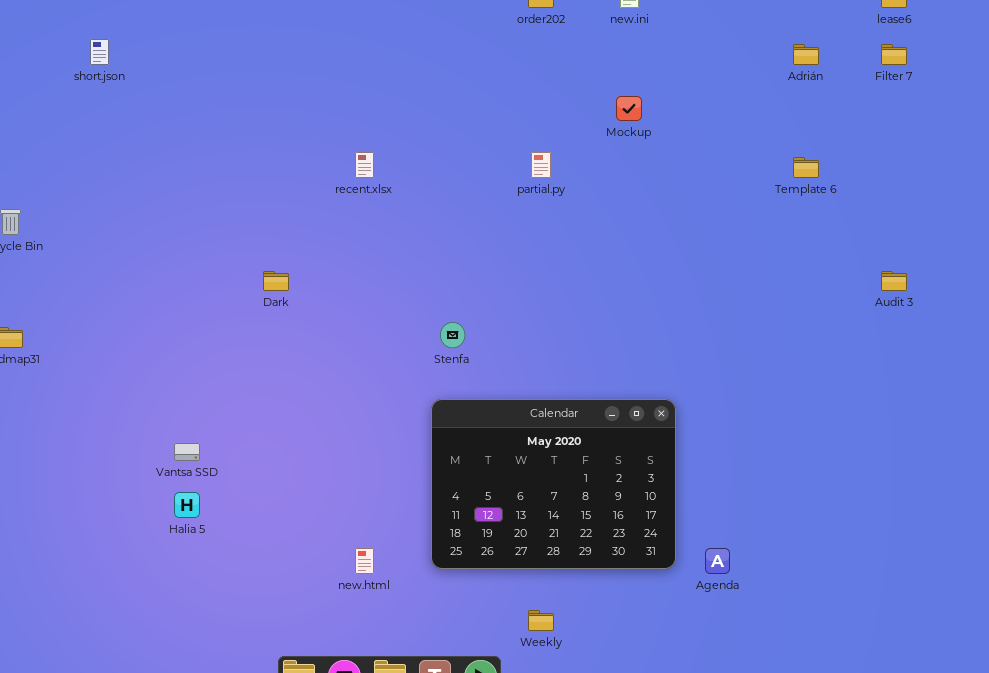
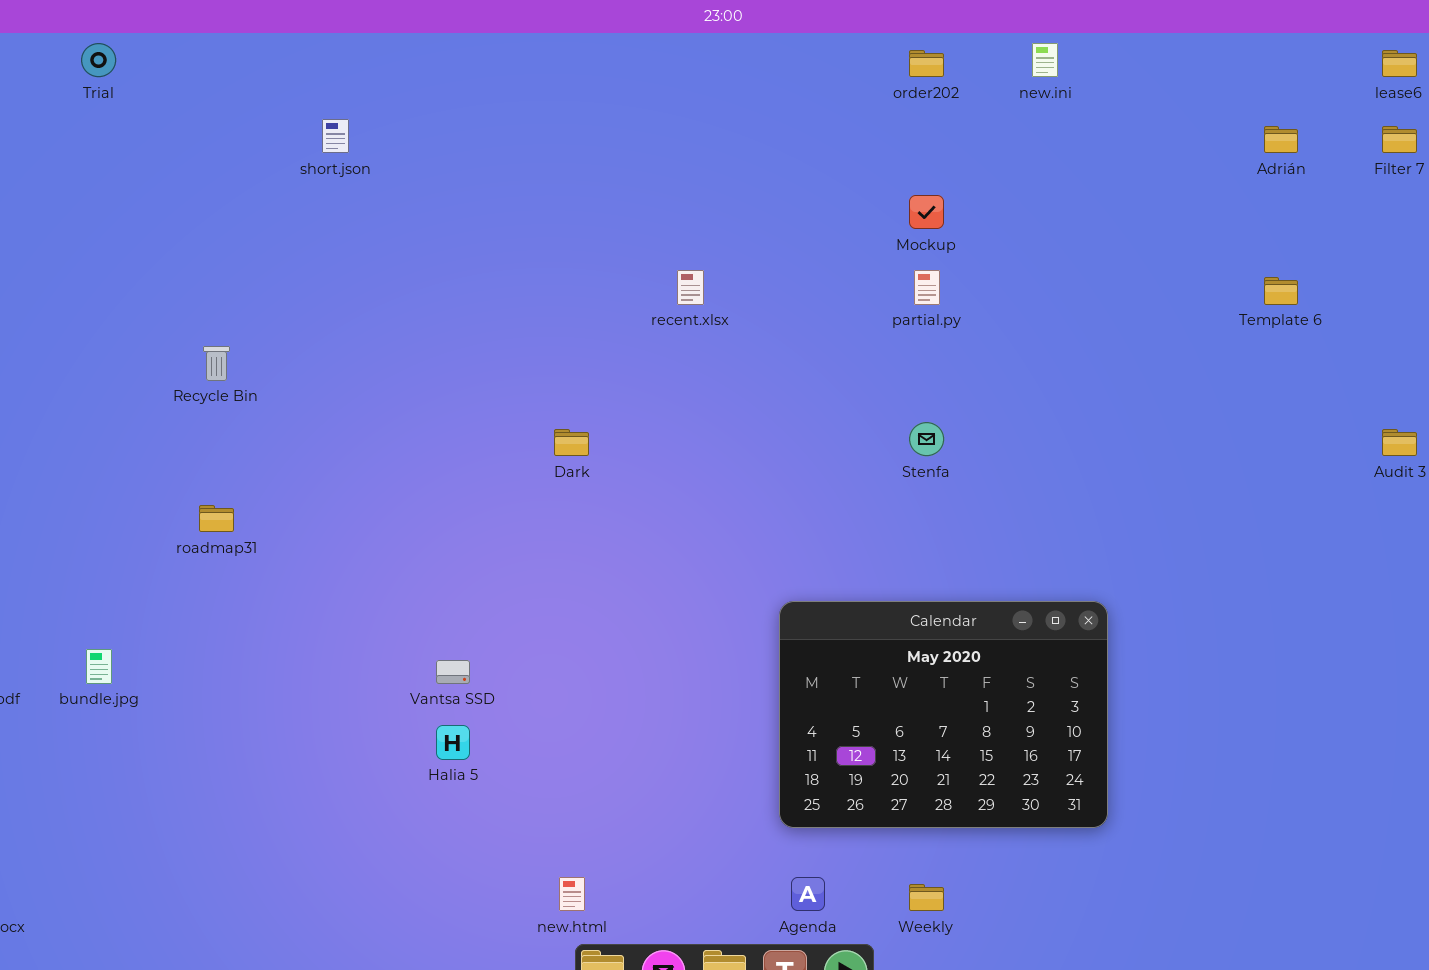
Mockup: [616,96,642,121] -> [909,195,944,229], moved
Stenfa: [440,322,465,348] -> [909,422,944,456], moved
new.html: [355,548,374,574] -> [559,877,585,911], moved
Agenda: [705,548,730,574] -> [791,877,825,911], moved

